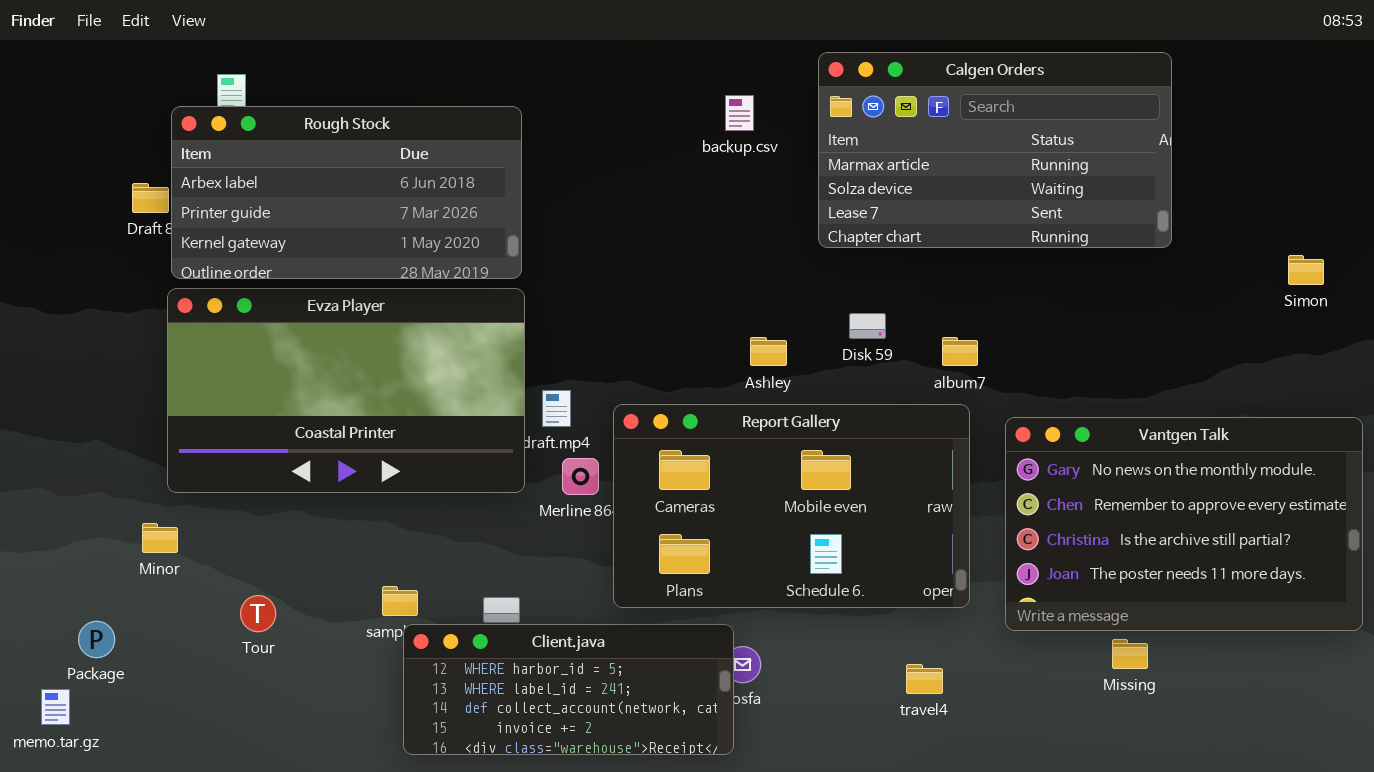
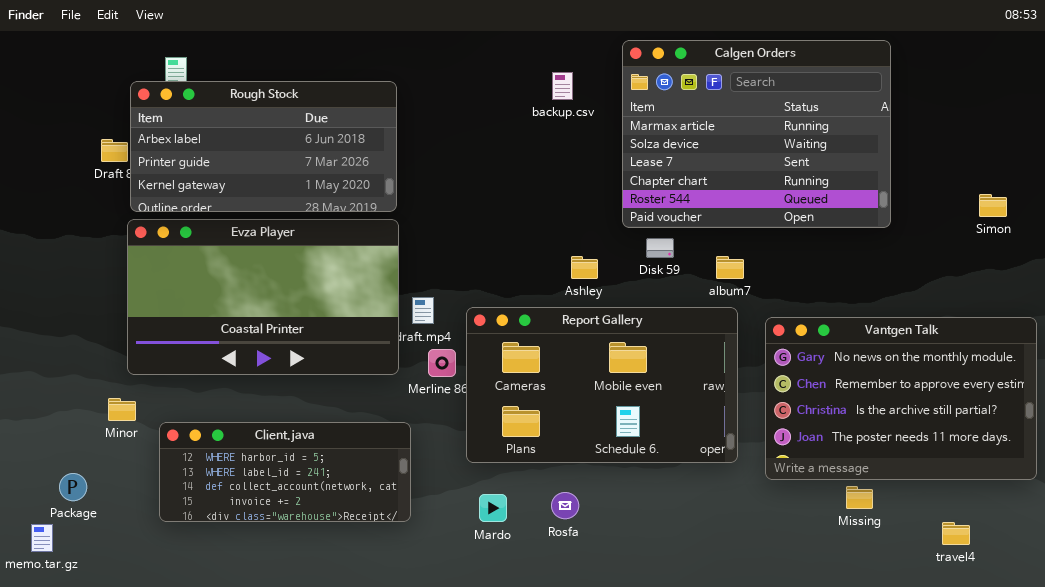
Calgen Orders: [818,52,1172,248] -> [622,40,891,228], resized
Client.java: [403,624,734,755] -> [159,422,411,522], moved
travel4: [906,664,943,694] -> [942,522,970,545], moved

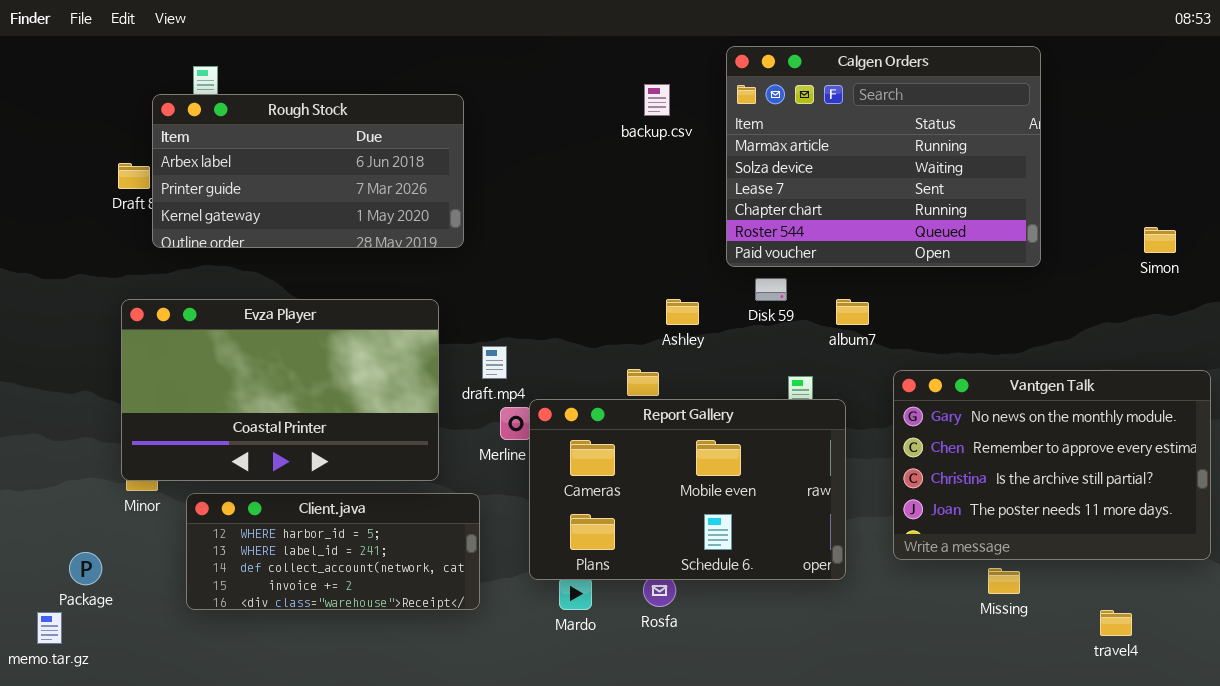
Evza Player: [127,219,399,375] -> [121,299,439,481], moved
Report Gallery: [466,307,738,463] -> [529,399,846,580], moved

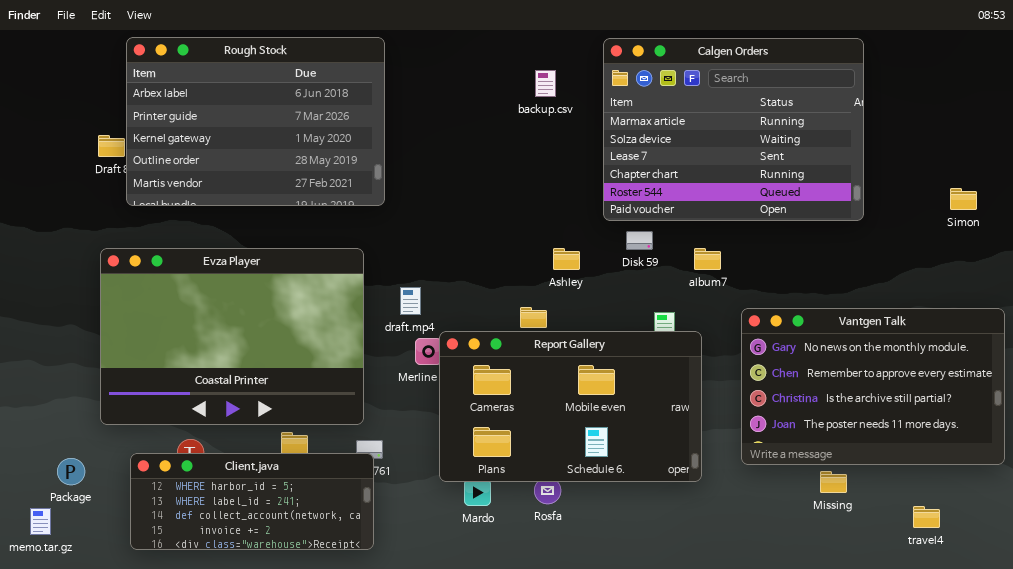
Rough Stock: [152,94,464,248] -> [126,37,385,206], resized
Evza Player: [121,299,439,481] -> [100,248,364,425], resized
Client.java: [186,493,480,610] -> [130,453,374,550], moved

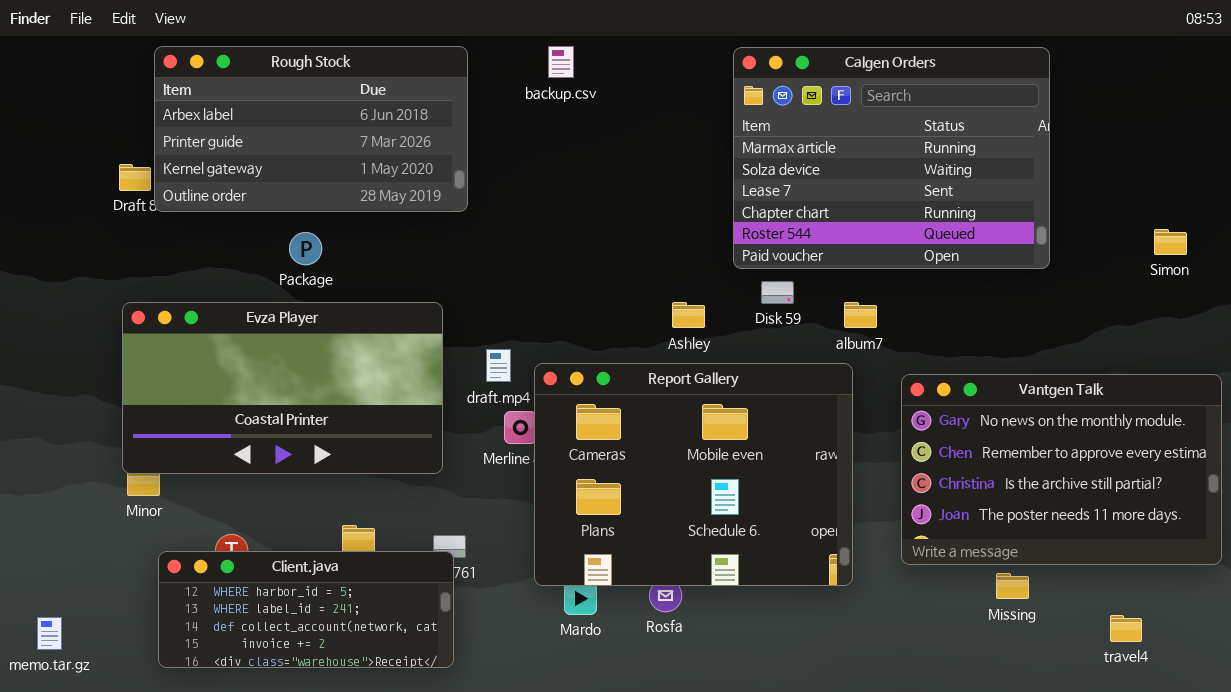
Rough Stock: [126,37,385,206] -> [154,46,468,212], resized
backup.csv: [535,70,556,97] -> [548,46,574,78], moved
Evza Player: [100,248,364,425] -> [122,302,443,474], resized
Report Gallery: [439,331,702,482] -> [534,363,853,586], resized
Package: [57,458,85,485] -> [289,232,322,265], moved

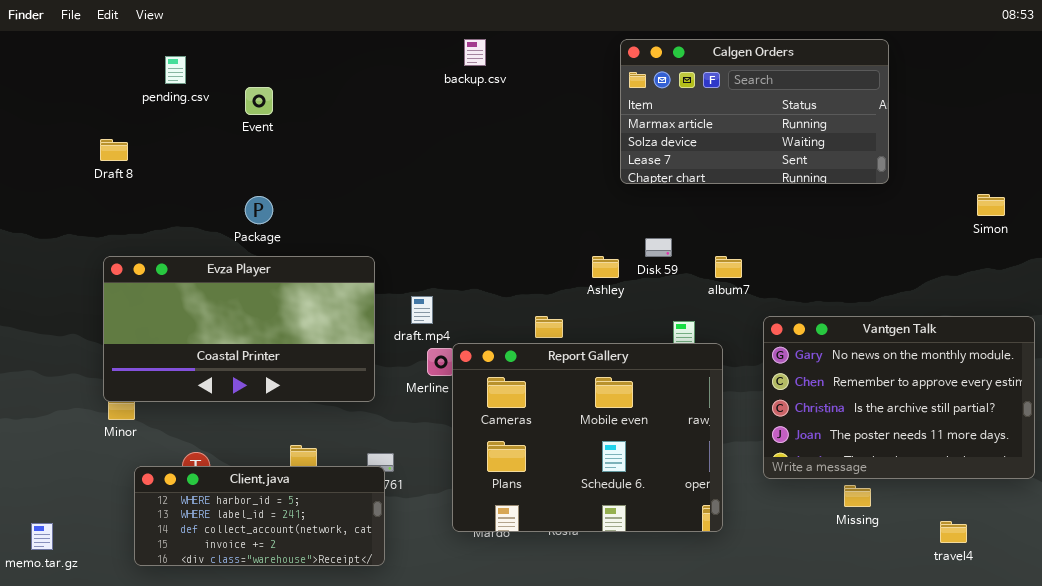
Rough Stock: [154,46,468,212] -> none, closed
Calgen Orders: [733,47,1050,269] -> [620,39,889,184], resized
Ashley: [672,302,705,328] -> [592,256,619,278], moved
Report Gallery: [534,363,853,586] -> [452,343,723,532], moved

